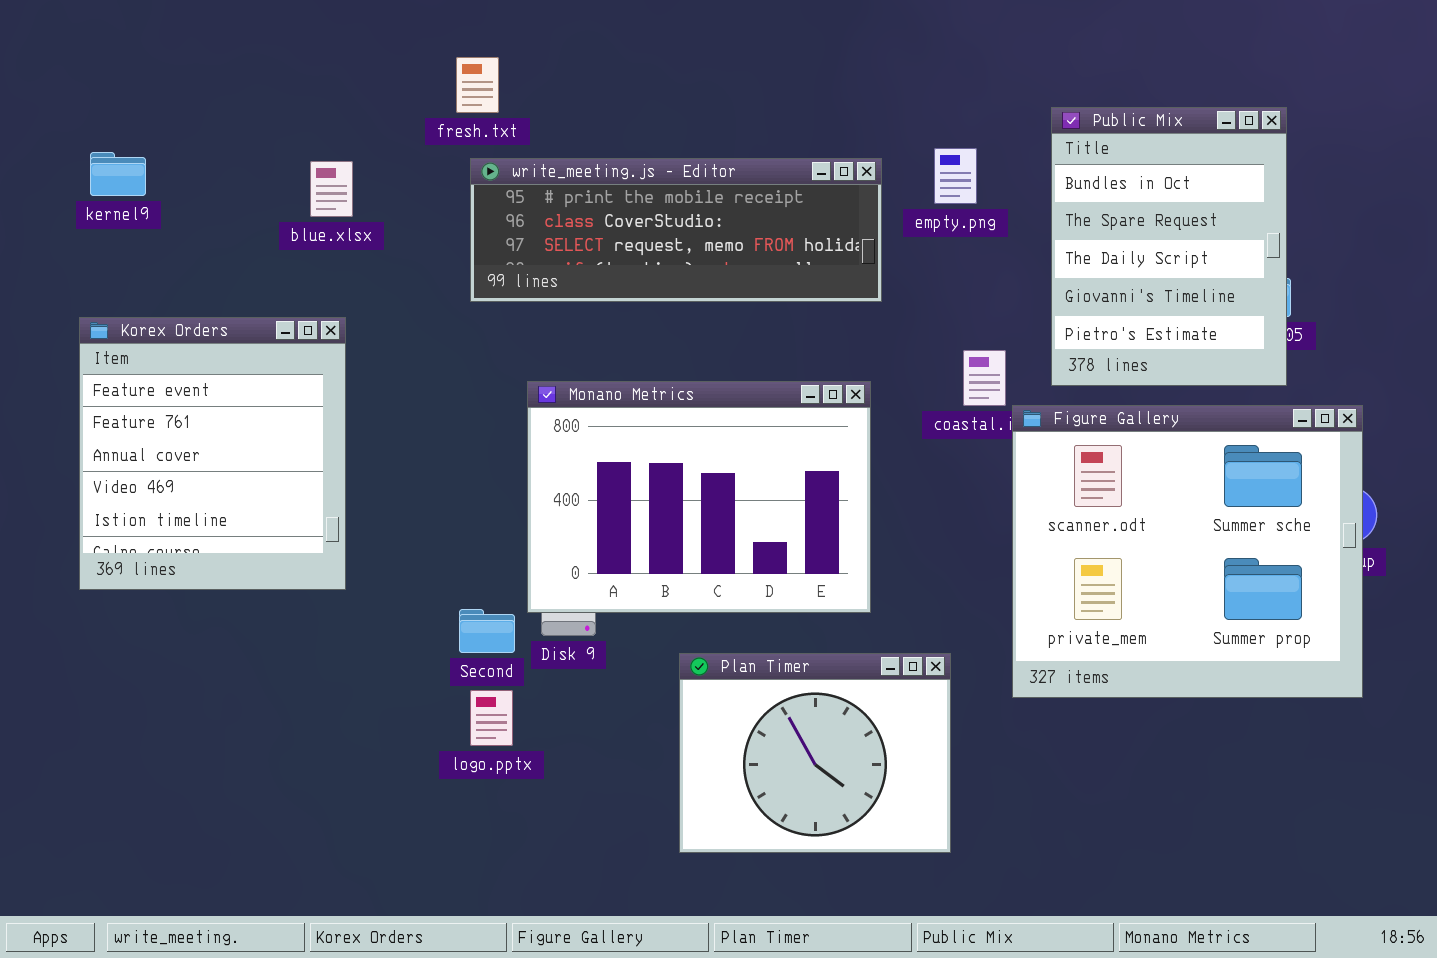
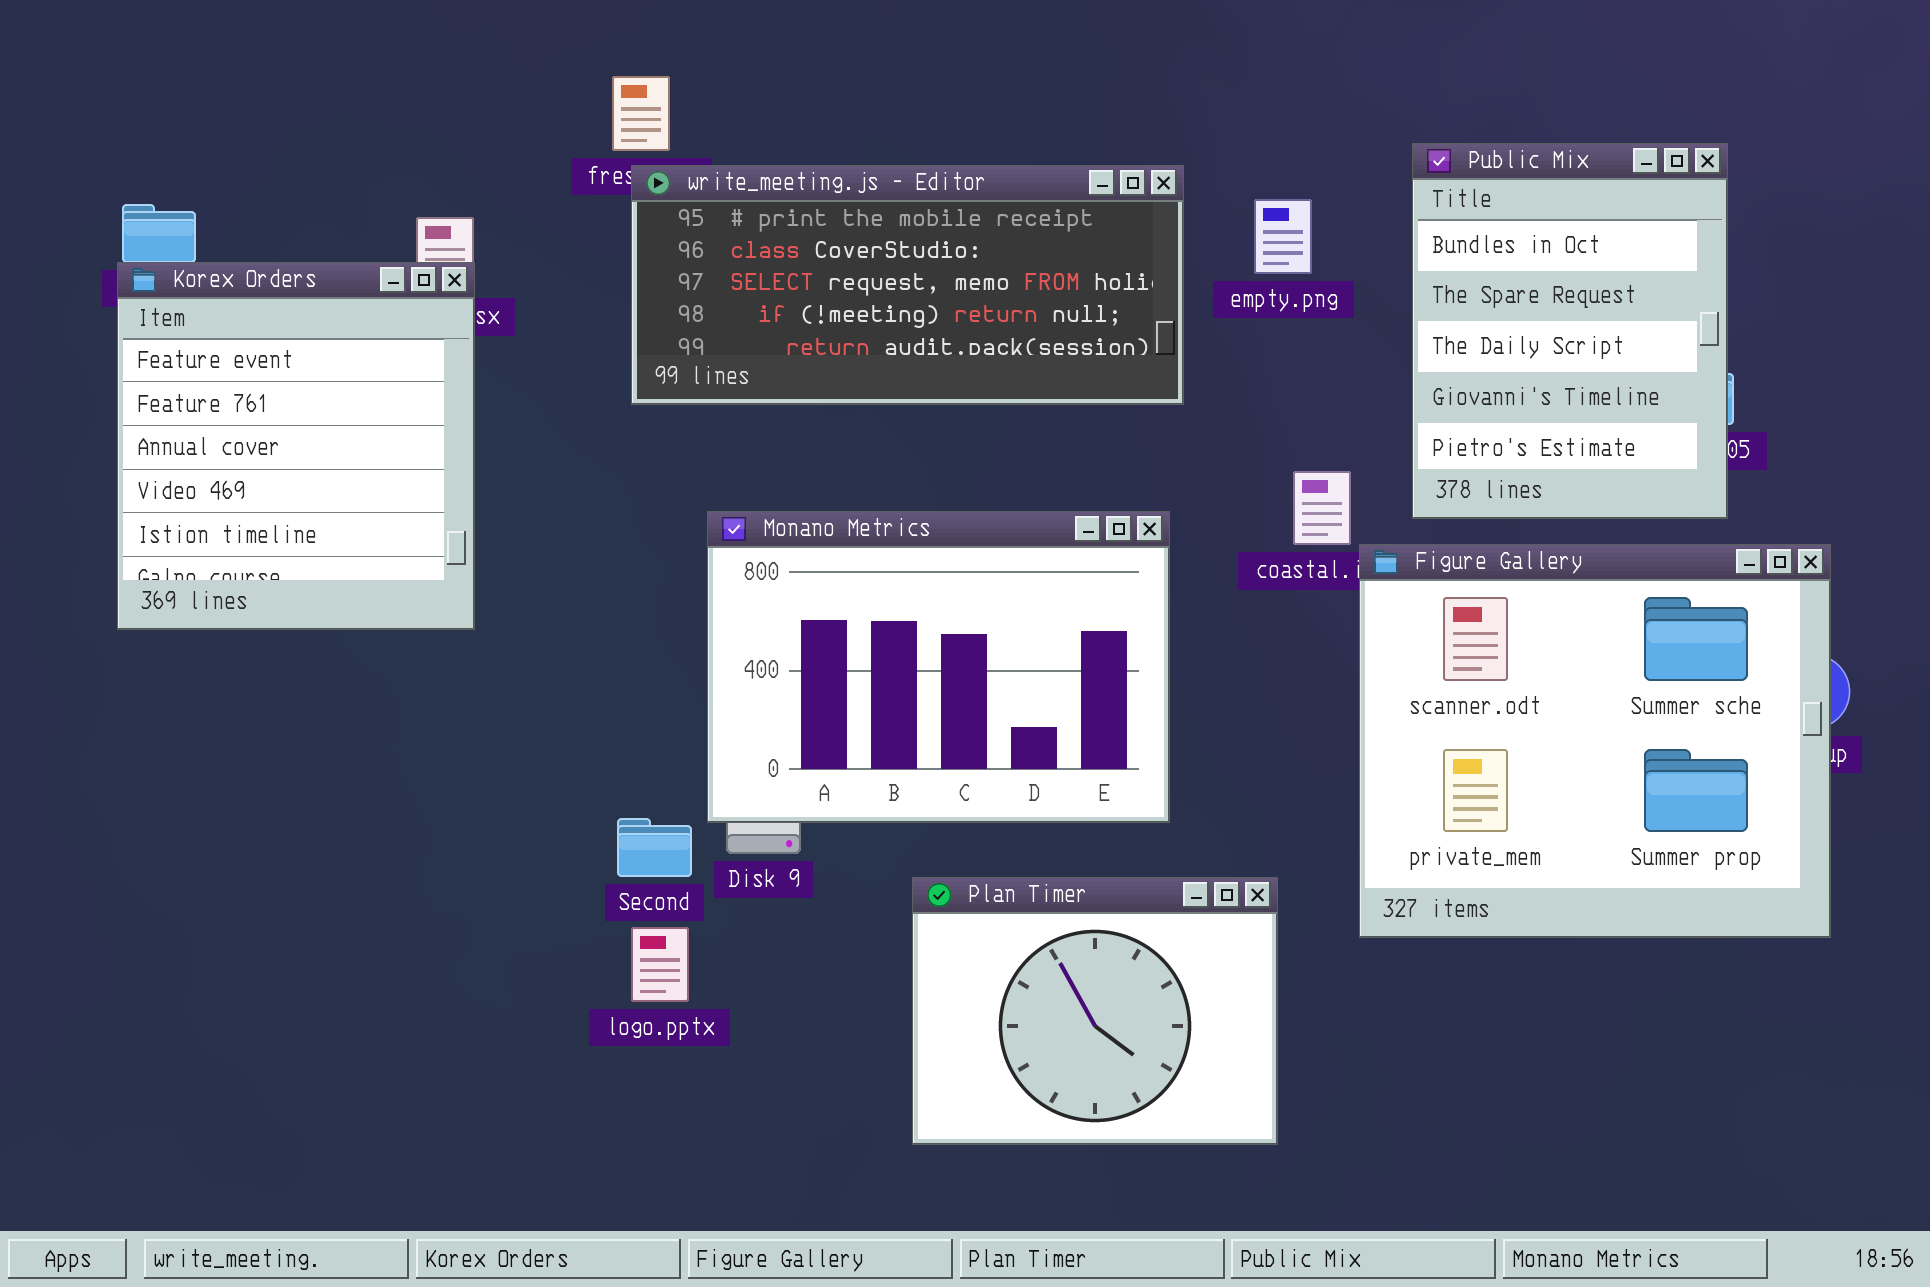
write_meeting.js - Editor: [470,158,882,302] -> [631,165,1184,405], resized
Korex Orders: [79,317,346,590] -> [117,262,475,630], moved

